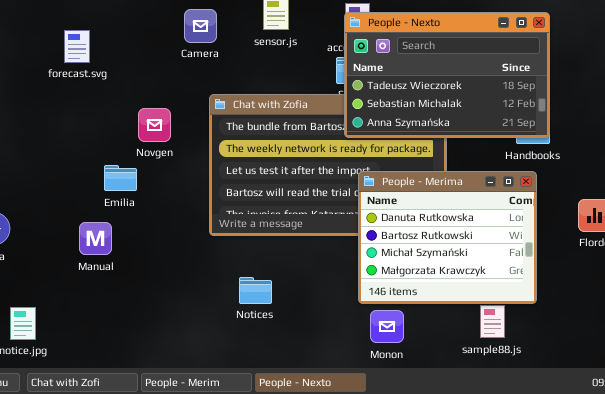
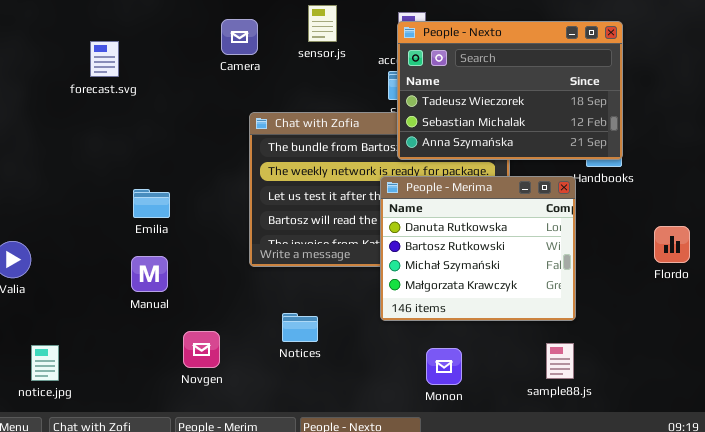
Novgen: [138,108,171,142] -> [183,331,220,368], moved
People - Merima: [358,171,537,304] -> [380,176,576,321], moved
Manual: [79,222,112,255] -> [131,256,168,292], moved

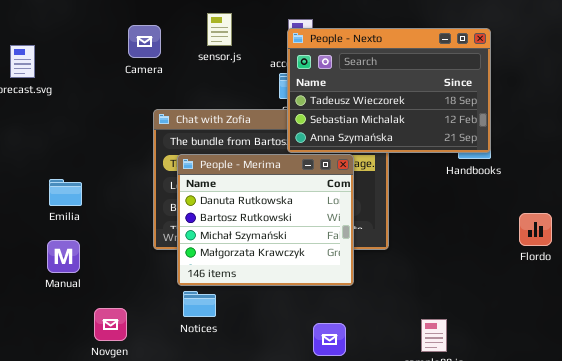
People - Merima: [380,176,576,321] -> [177,154,354,286], moved

